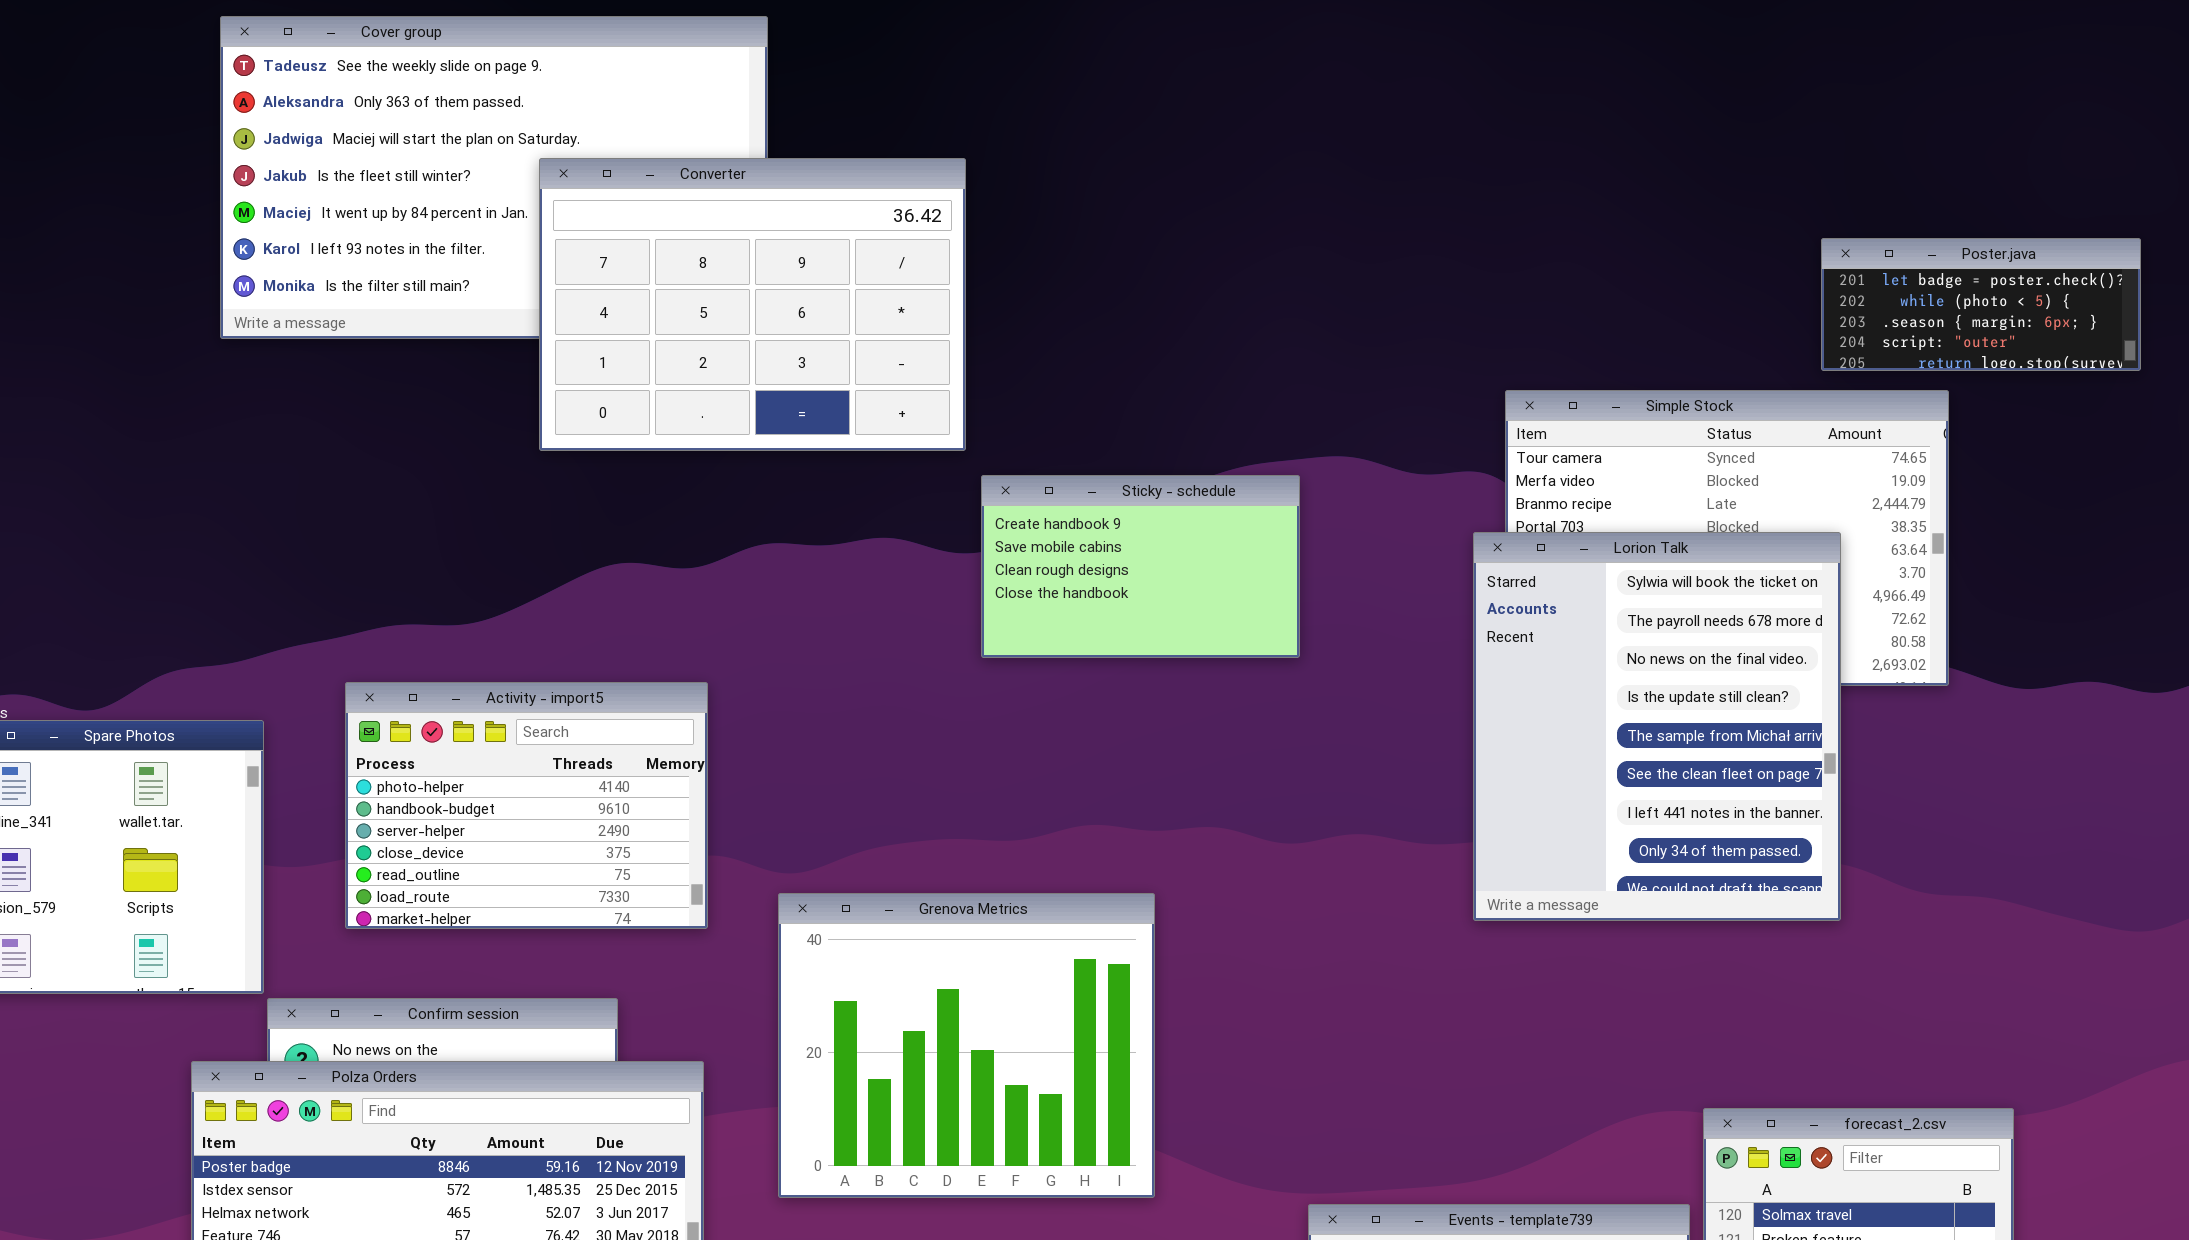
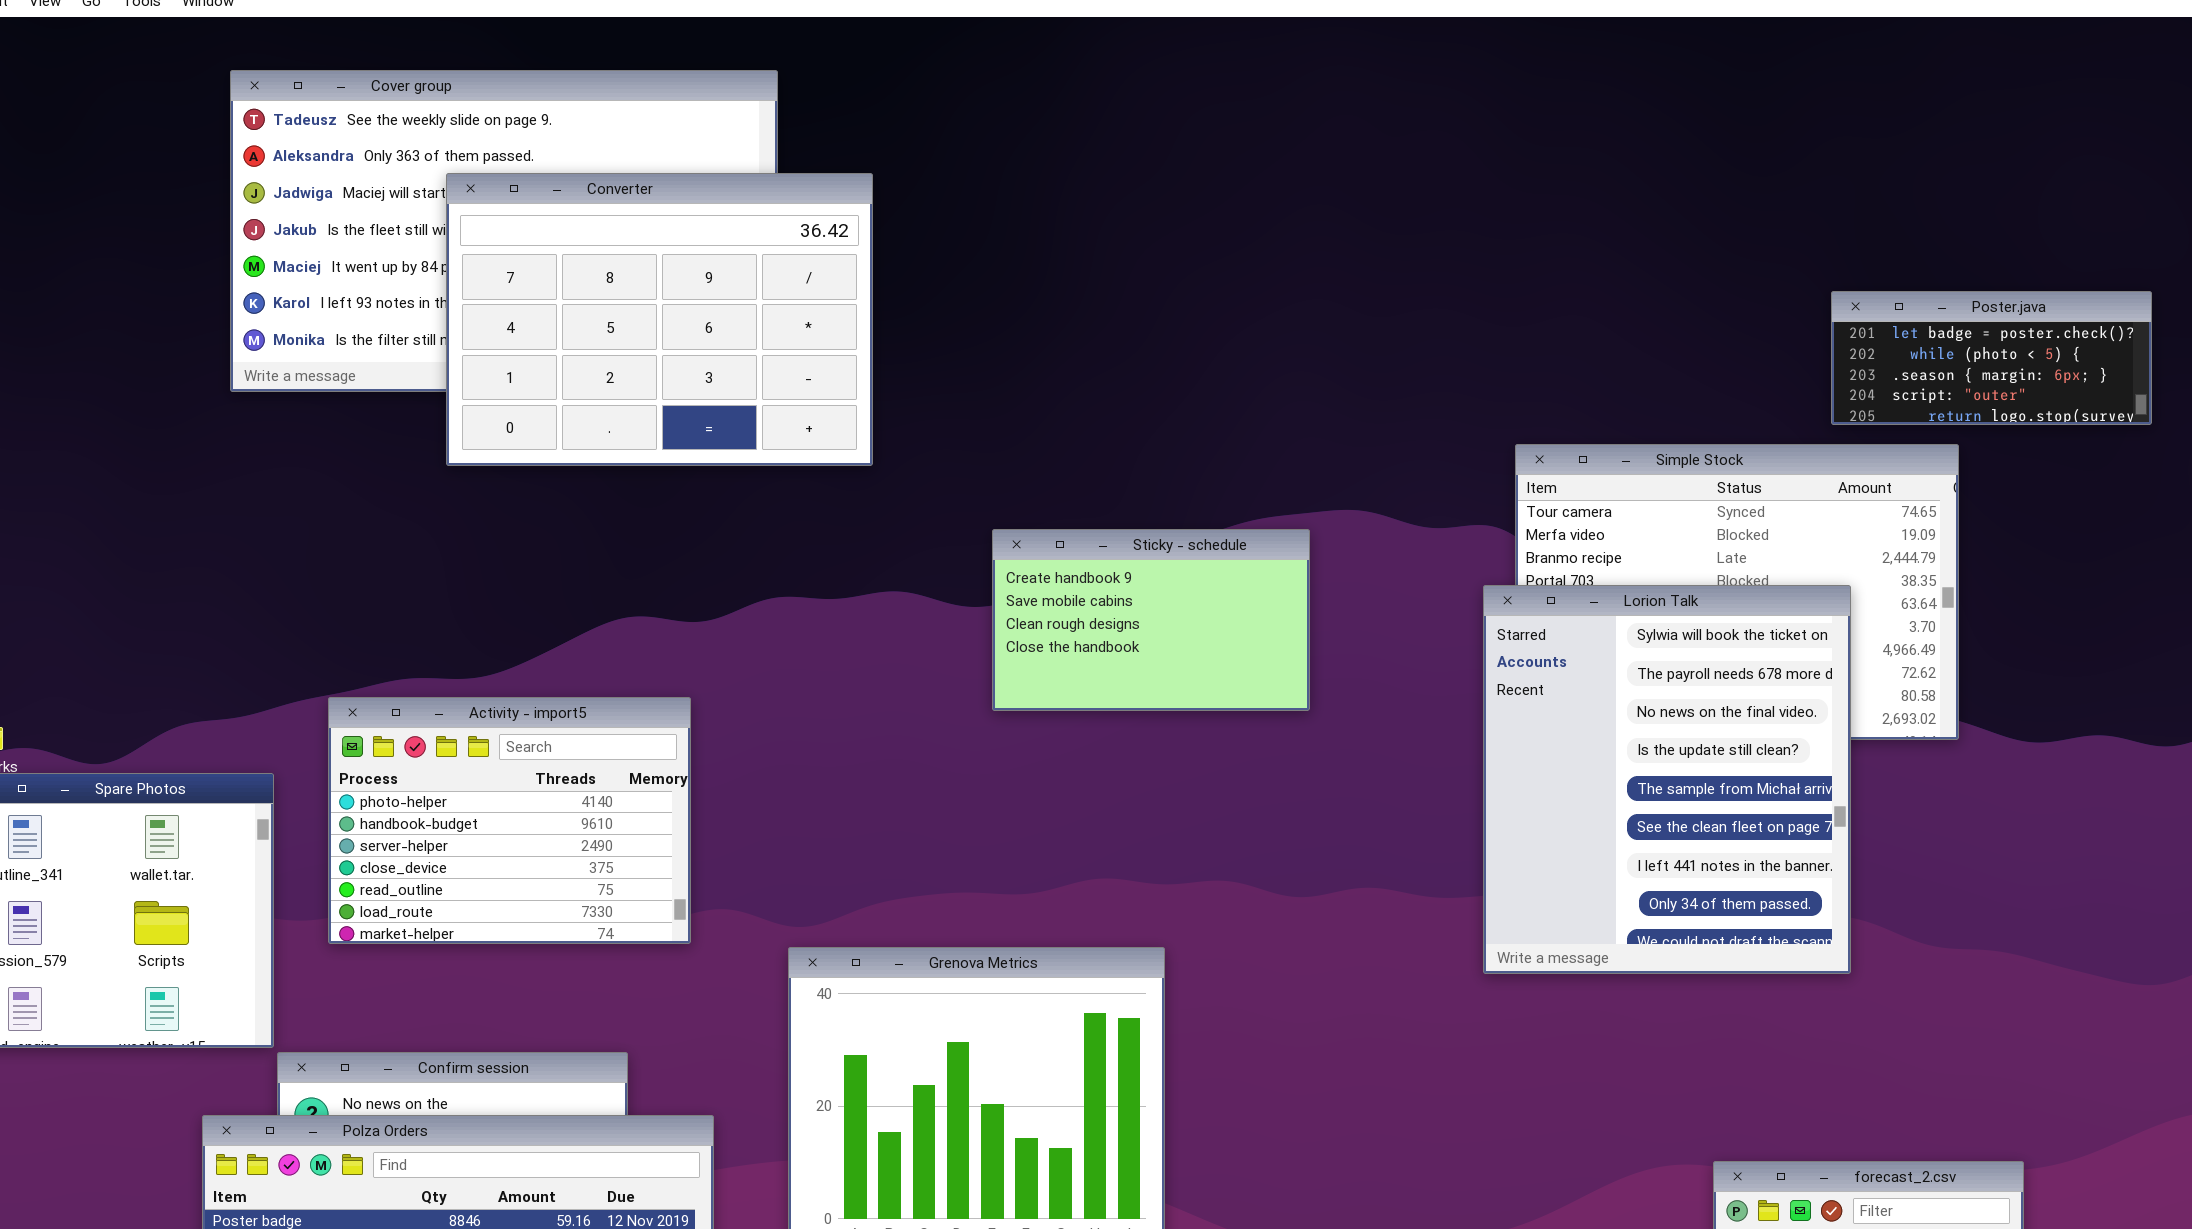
Converter: [539,158,966,451] -> [446,173,873,466], moved
Activity - import5: [345,682,708,929] -> [328,697,691,944], moved

